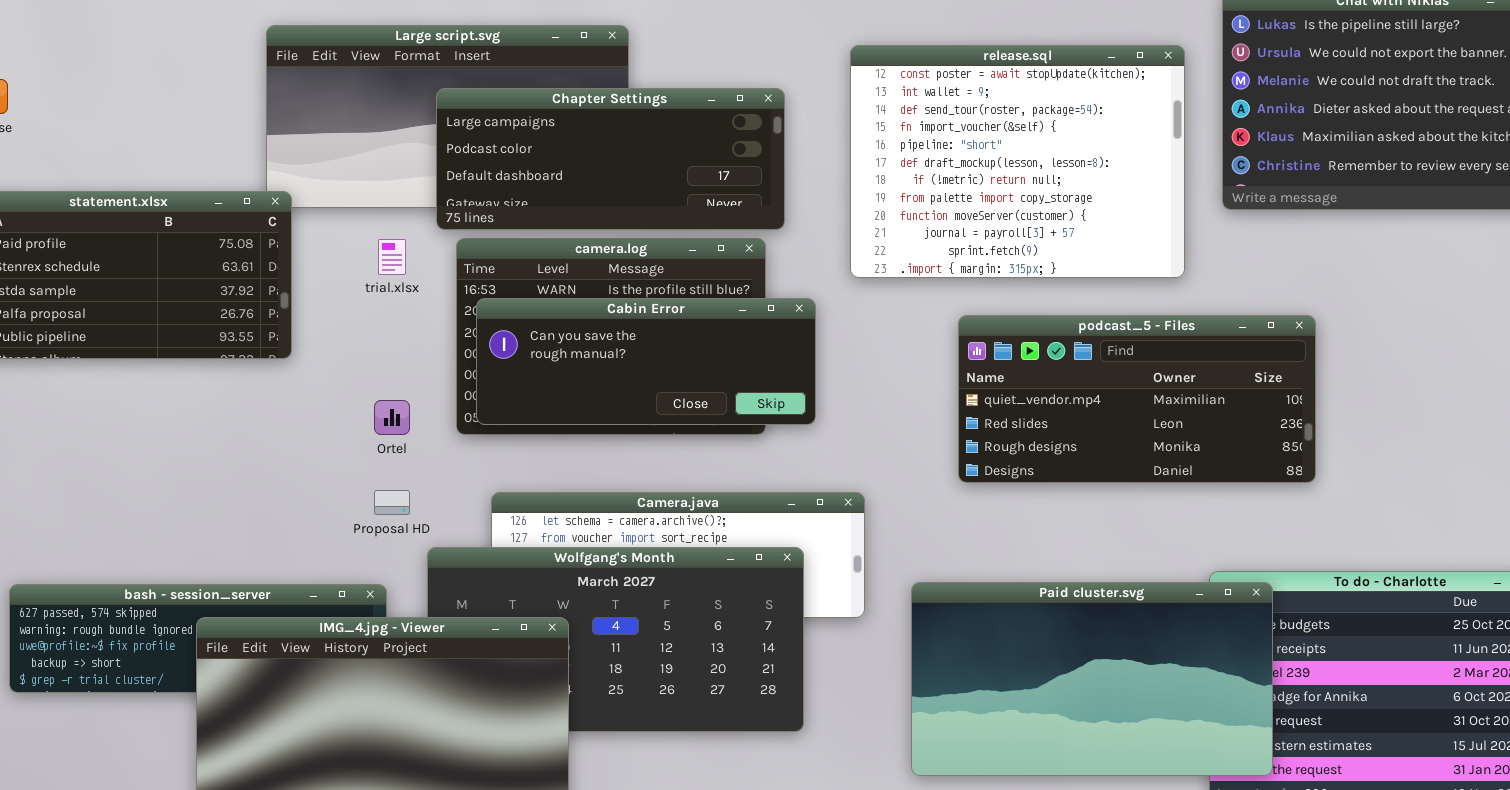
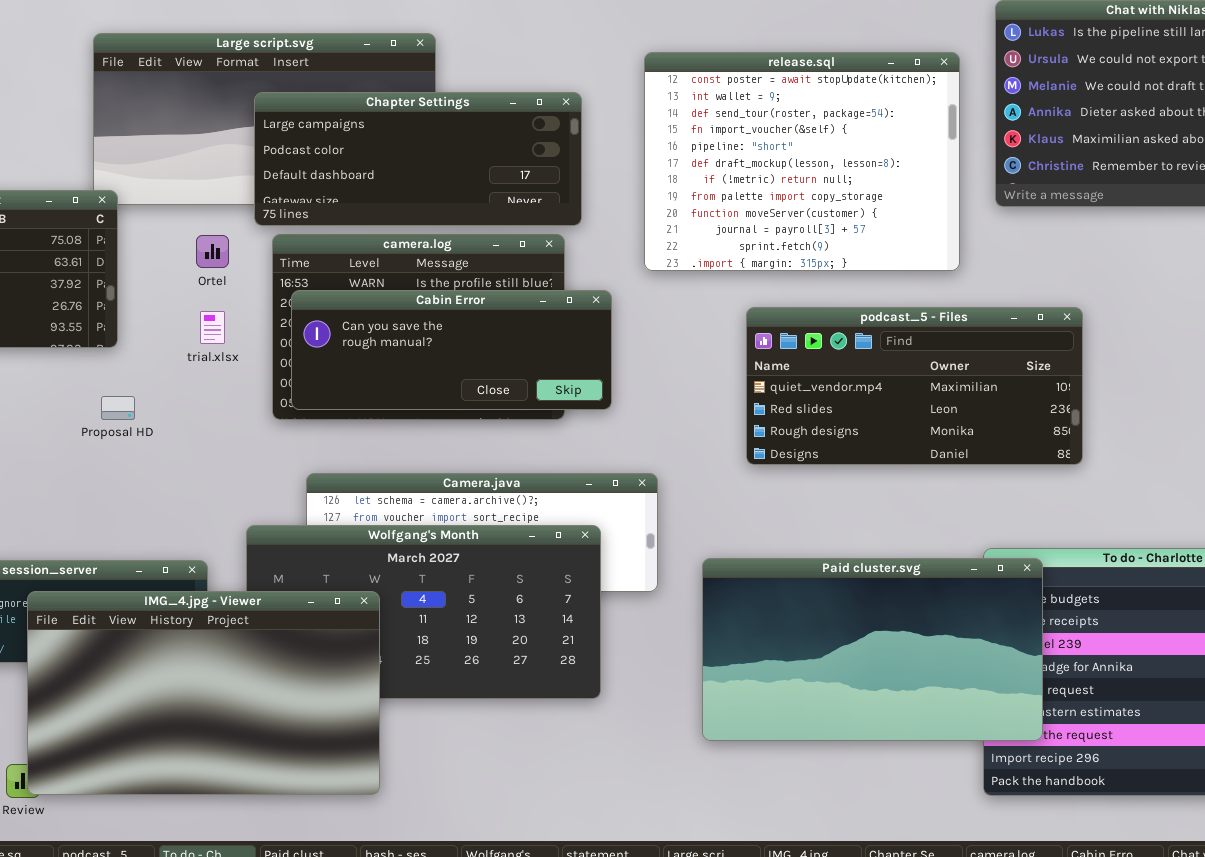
trial.xlsx: [378,239,406,275] -> [200,311,225,344], moved
Ortel: [374,400,410,435] -> [196,235,229,268], moved
Proposal HD: [374,490,410,515] -> [101,396,135,420], moved

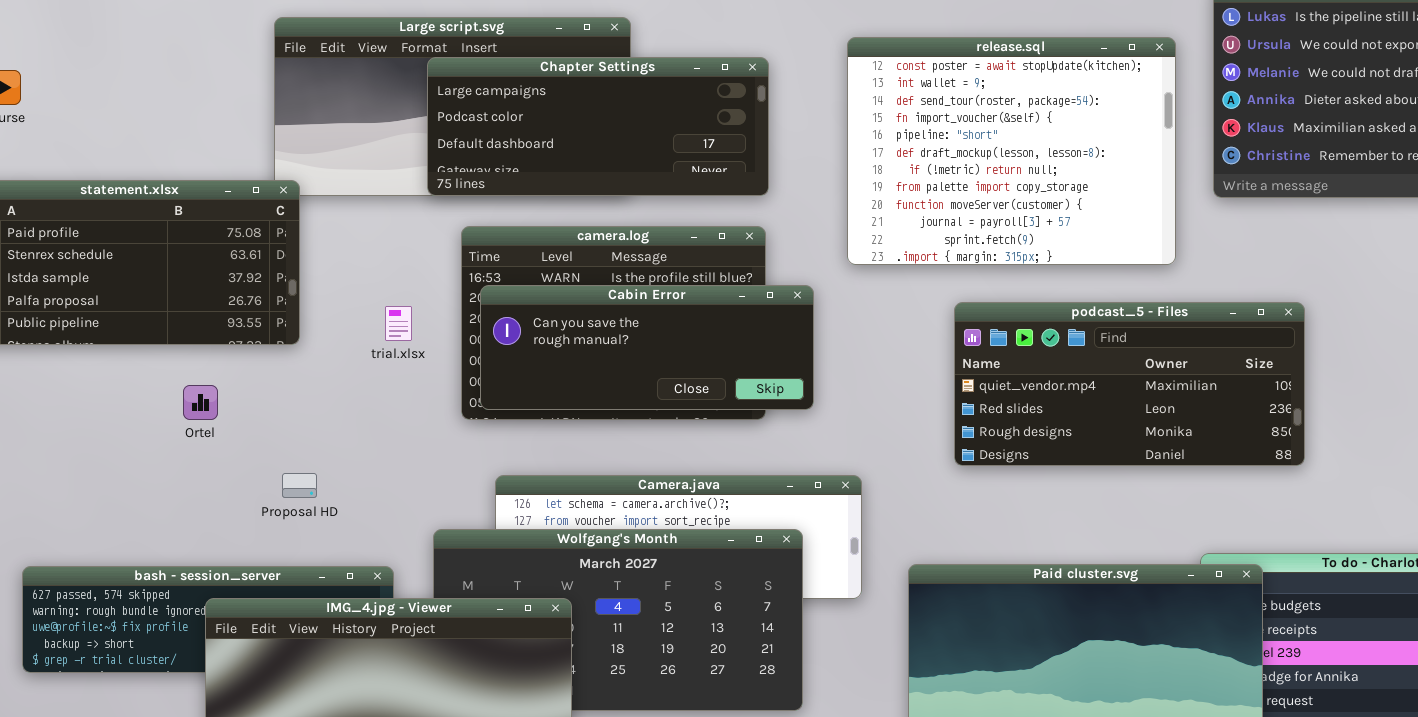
Chapter Settings: [254,92,582,226] -> [427,57,769,196], moved
Ortel: [196,235,229,268] -> [183,385,218,420], moved
Proposal HD: [101,396,135,420] -> [282,473,317,498], moved

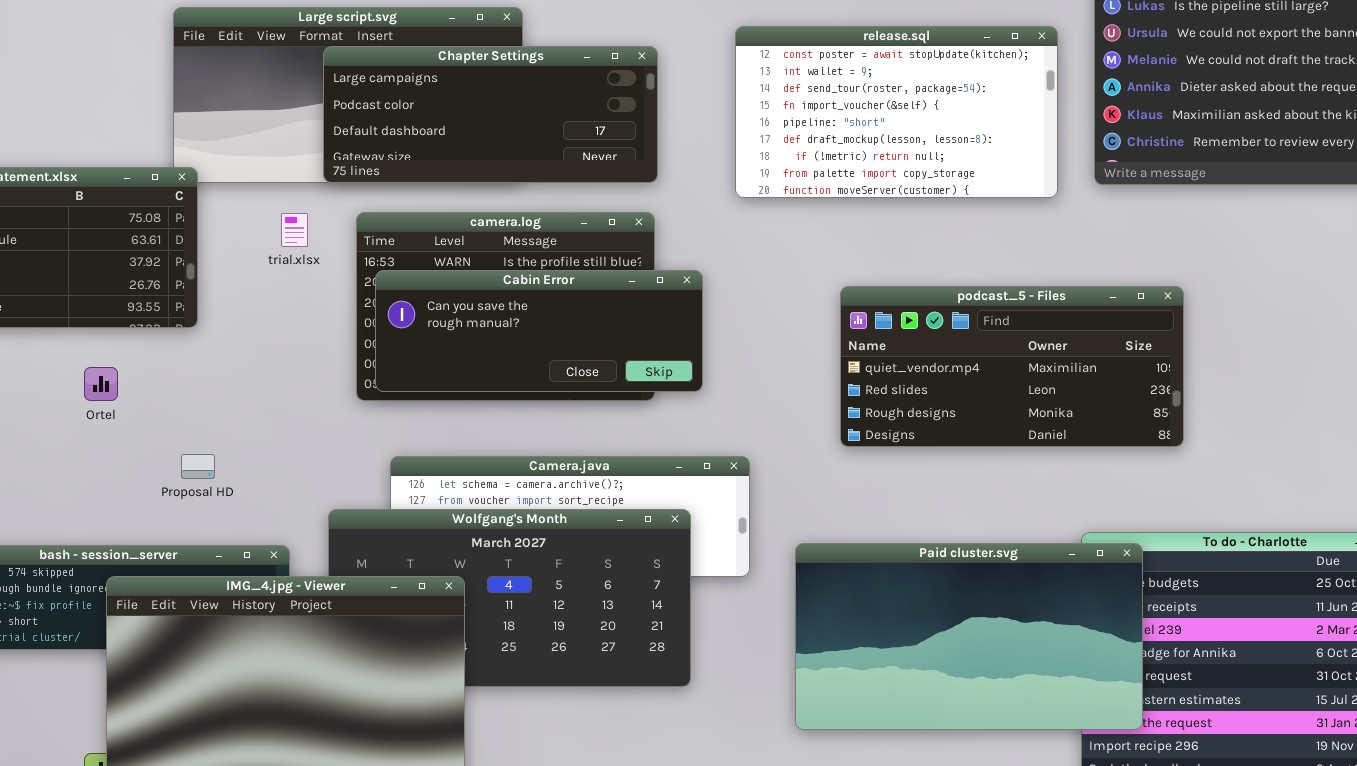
release.sql: [847,37,1176,265] -> [735,26,1058,198], resized
trial.xlsx: [385,306,412,341] -> [281,213,308,247], moved

